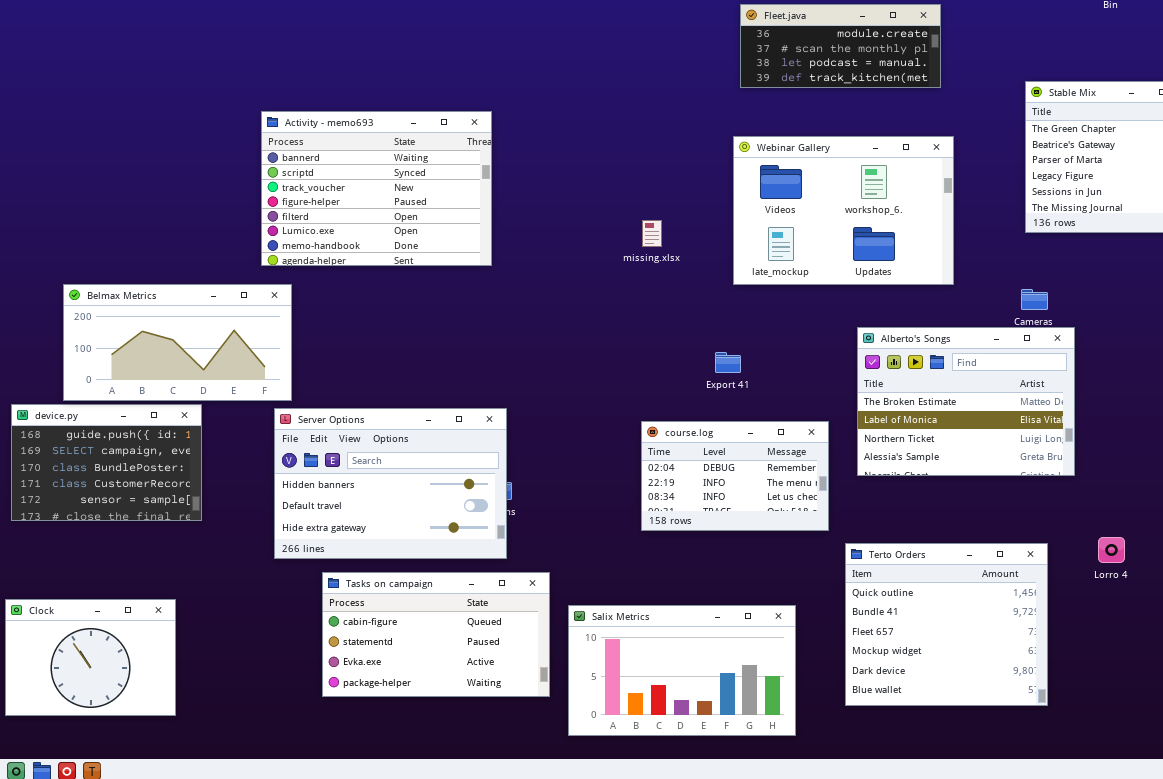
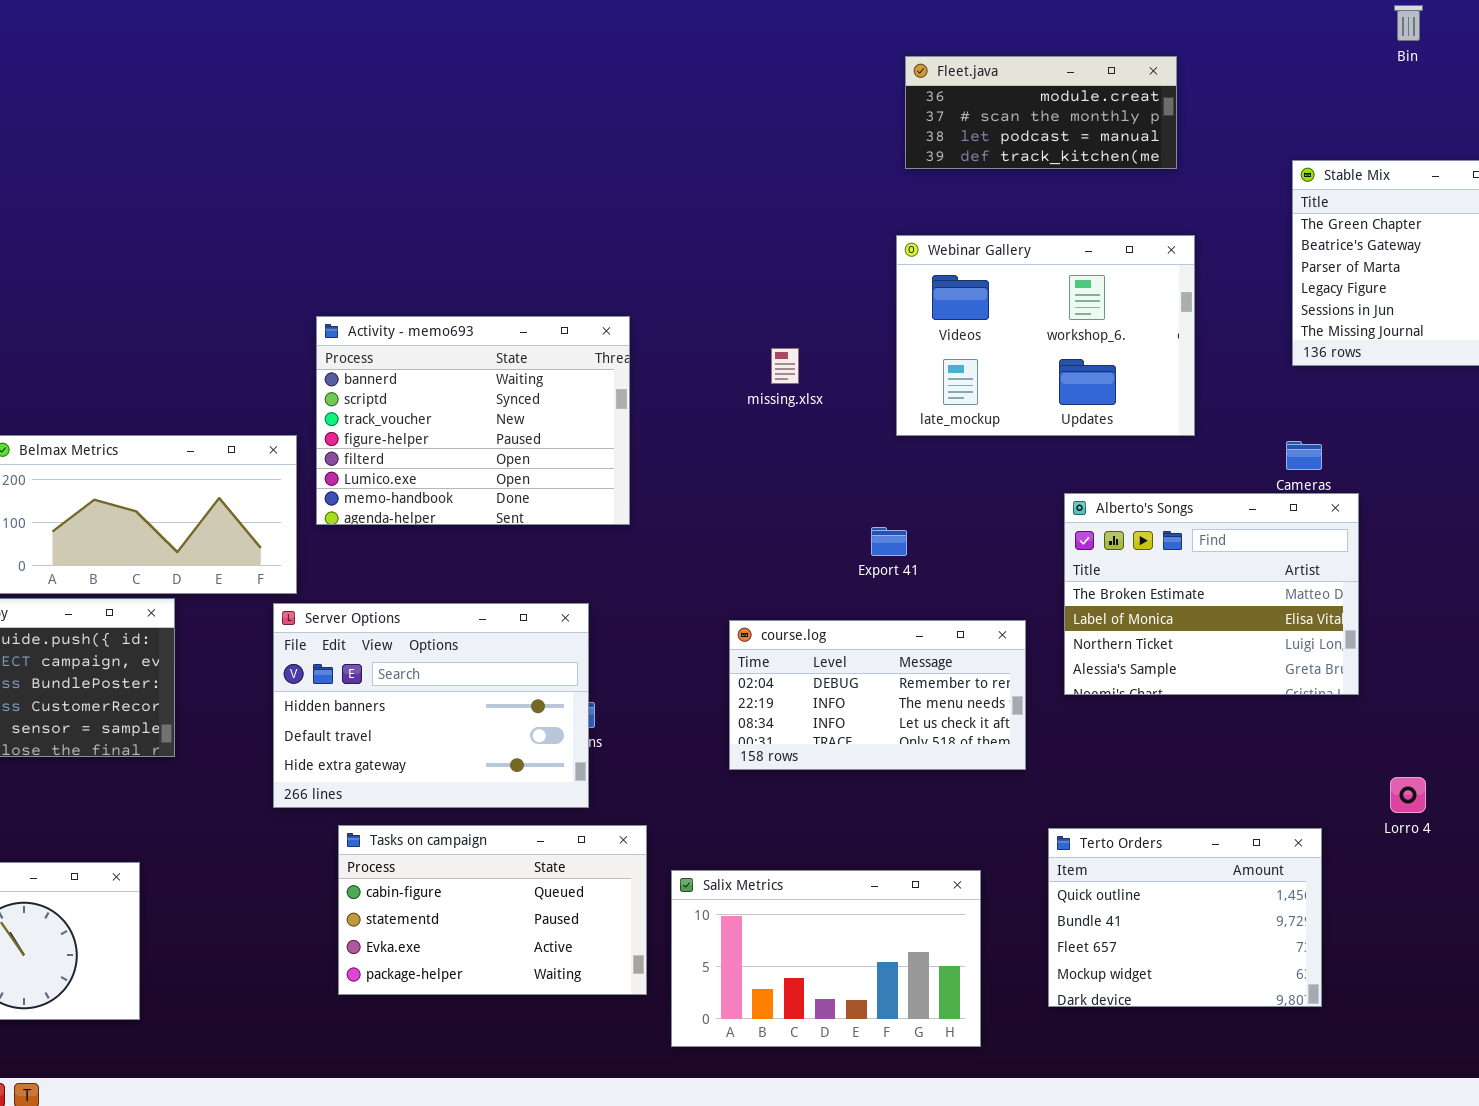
Activity - memo693: [261,111,492,266] -> [316,316,630,525], moved
course.log: [641,421,829,531] -> [729,620,1026,770], resized
Terto Orders: [845,543,1048,706] -> [1048,828,1322,1007], resized

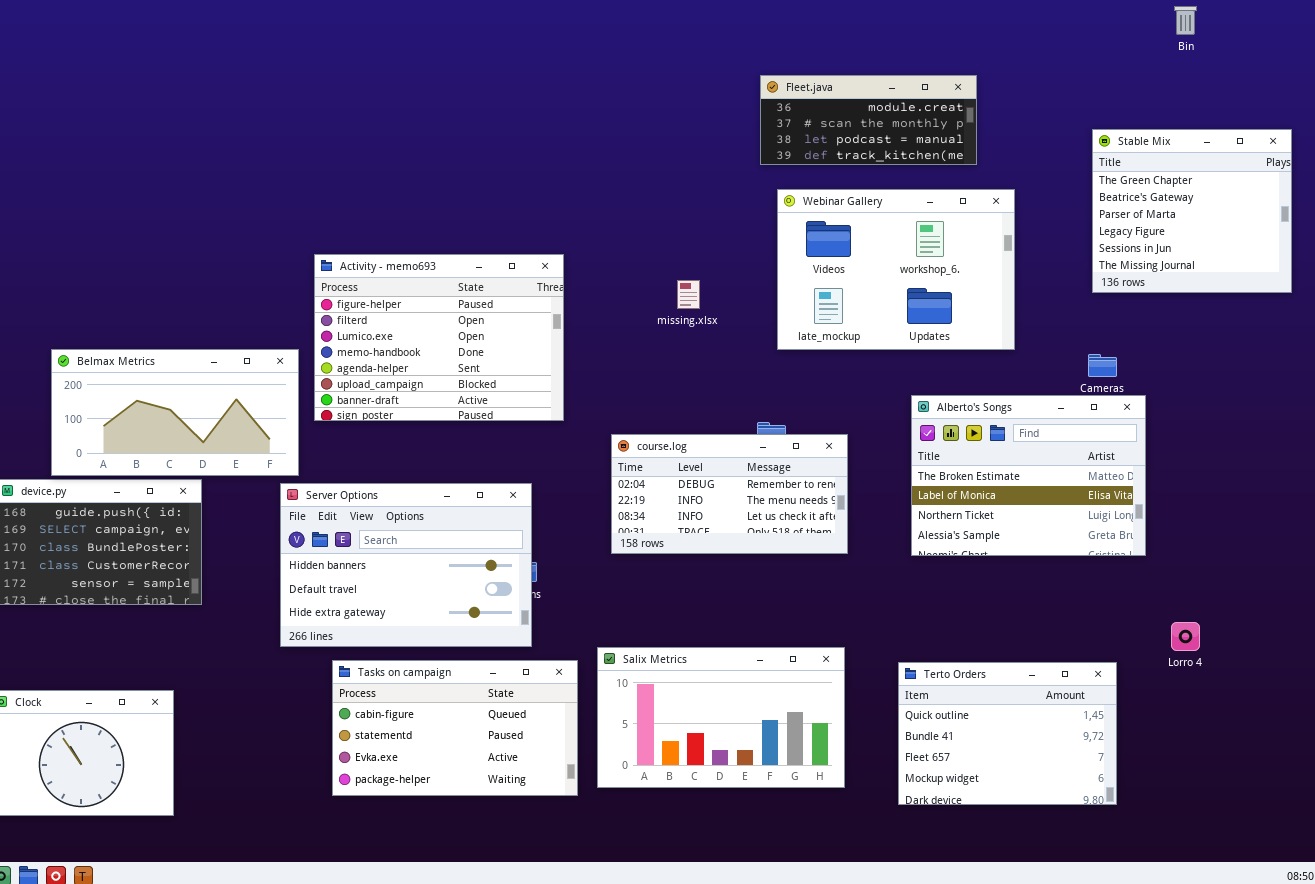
Fleet.java: [905,56,1177,169] -> [760,75,977,165], moved
Activity - memo693: [316,316,630,525] -> [314,254,564,421], scrolled down 3 rows
course.log: [729,620,1026,770] -> [611,434,848,554], moved
Salix Metrics: [671,870,981,1047] -> [597,647,845,788], moved

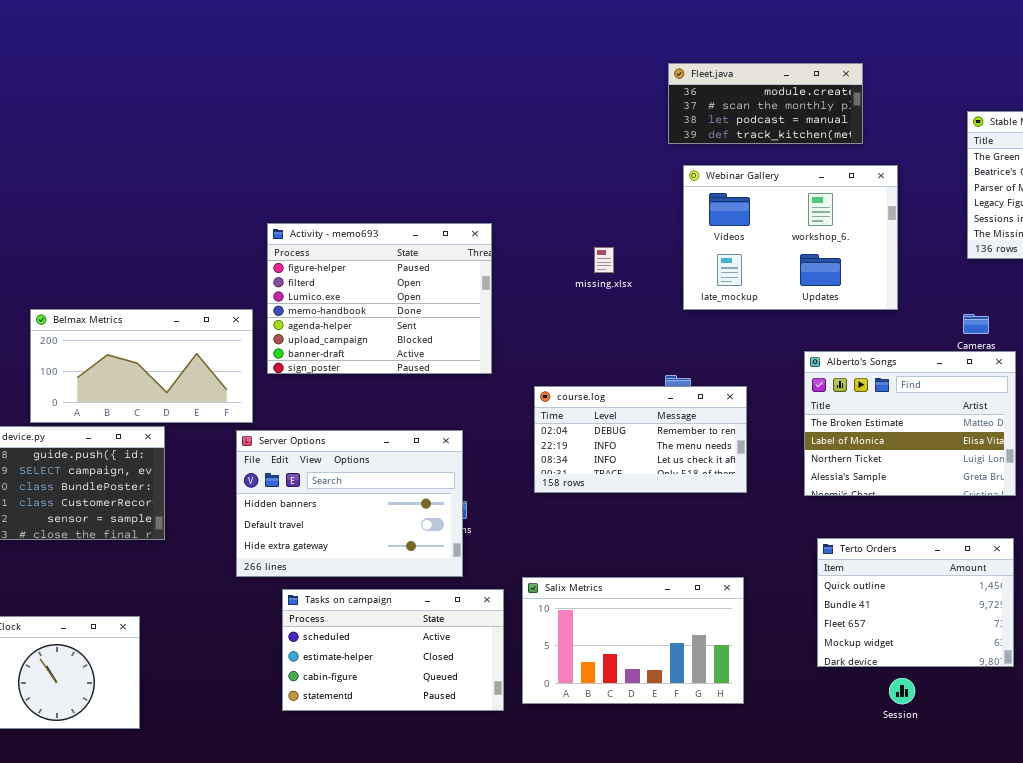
Tasks on campaign: [332,660,578,796] -> [282,589,504,711], scrolled up 2 rows
Terto Orders: [898,662,1117,805] -> [817,538,1014,667], moved

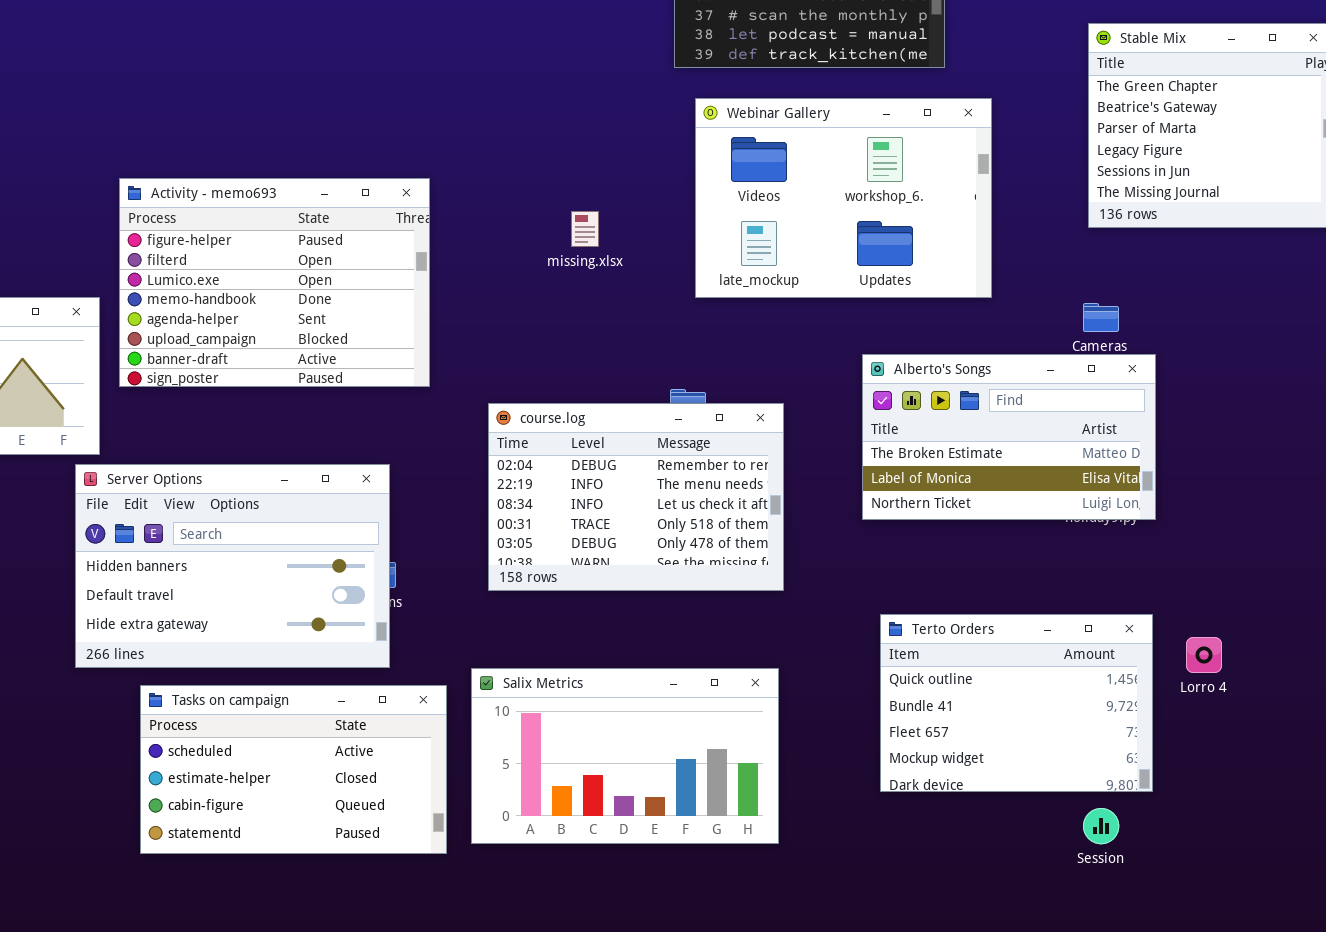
Alberto's Songs: [804,351,1016,496] -> [862,354,1156,520], resized
course.log: [534,386,747,493] -> [488,403,784,591], resized
Session: [889,678,915,704] -> [1083,808,1119,844], moved

